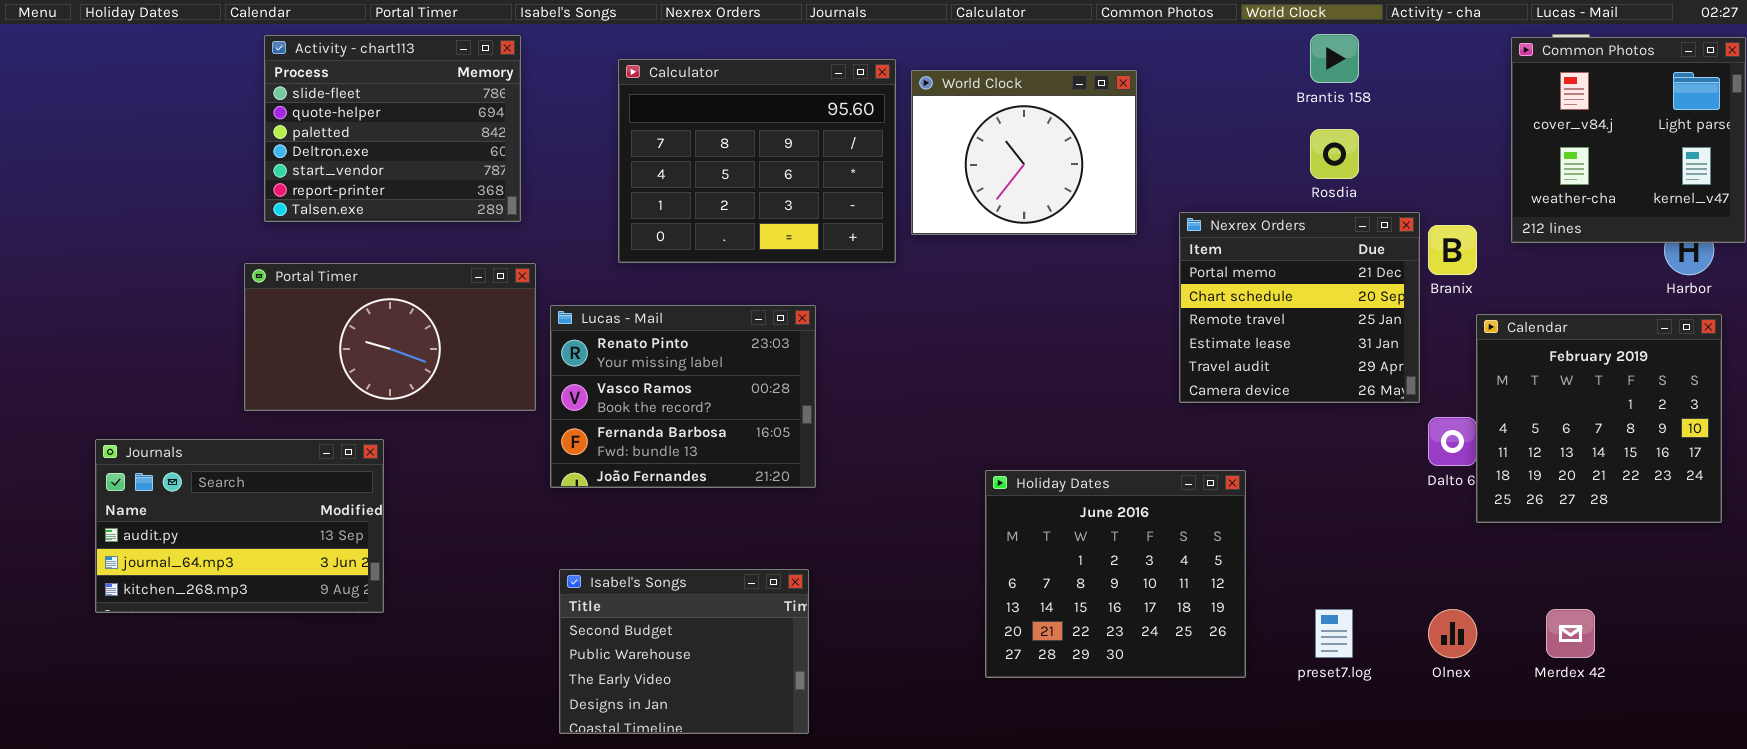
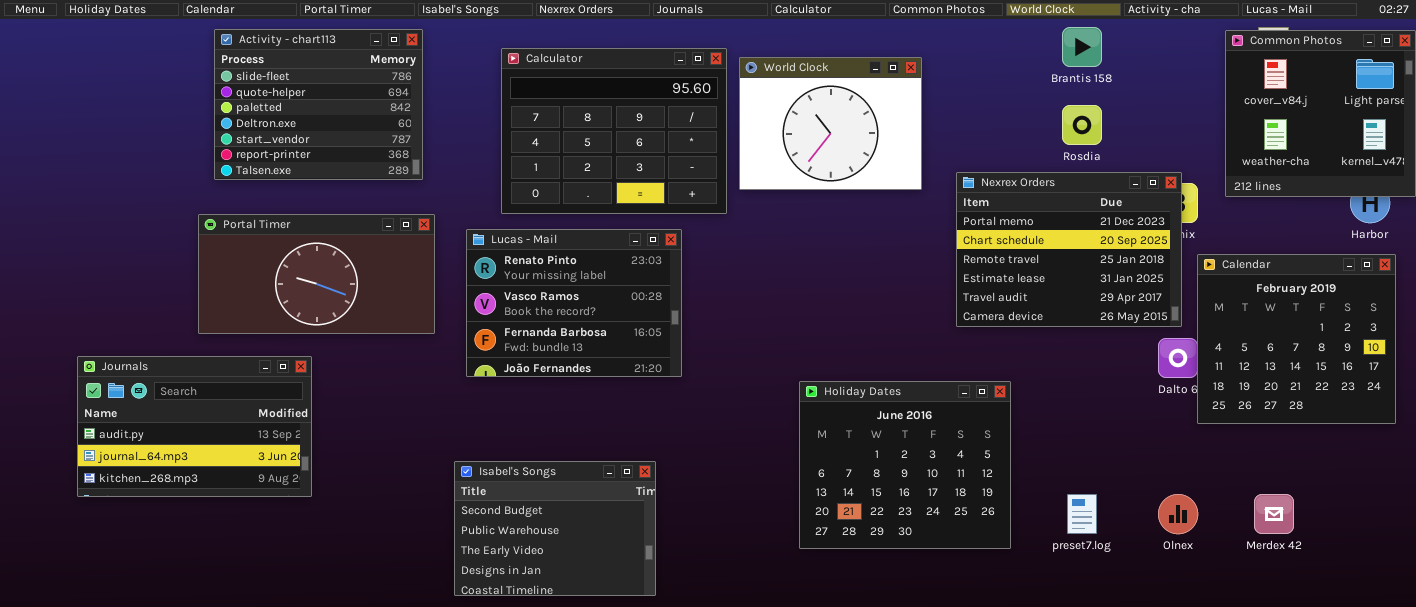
Nexrex Orders: [1179,212,1420,403] -> [956,172,1182,327], resized
Lucas - Mail: [550,305,816,488] -> [466,229,682,377], moved

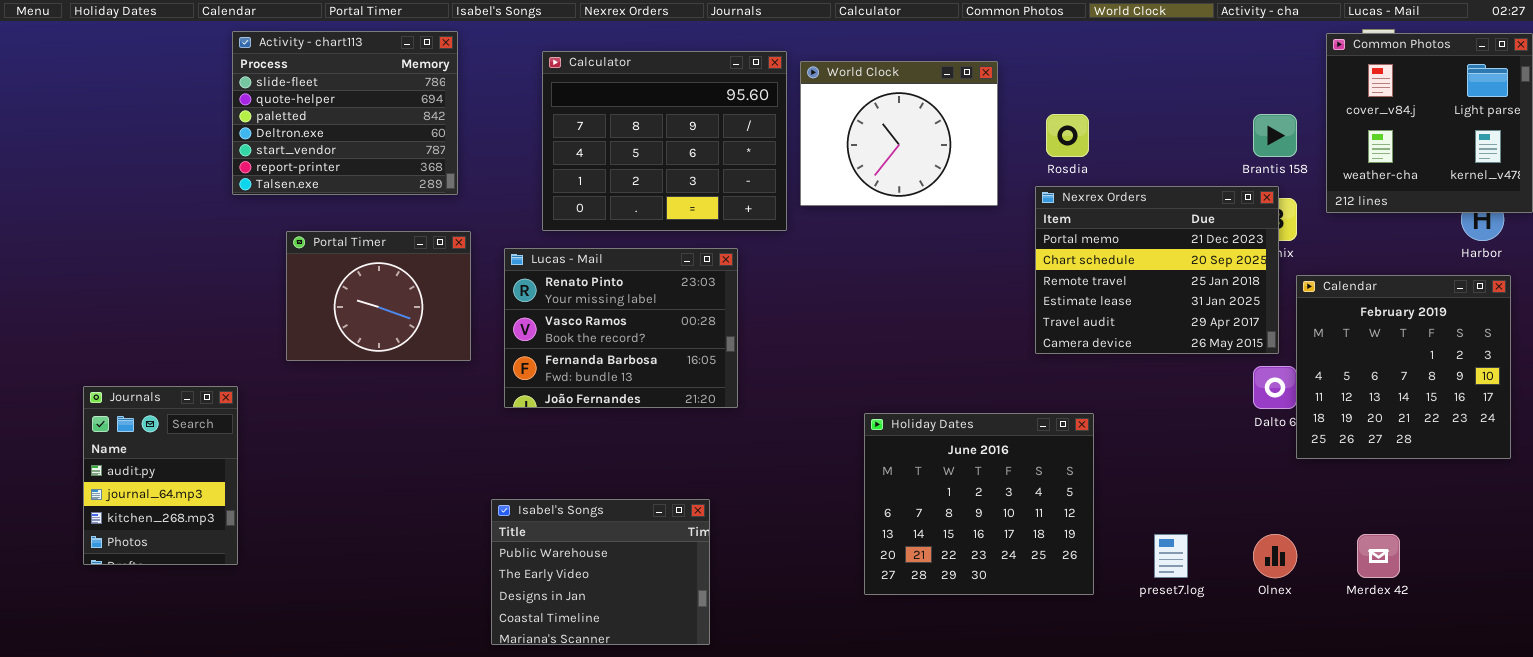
Brantis 158: [1062,27,1102,67] -> [1253,114,1297,157], moved
Rosdia: [1062,105,1102,145] -> [1046,114,1089,157], moved
Portal Timer: [198,214,435,334] -> [286,231,471,361], resized
Journals: [77,356,312,497] -> [83,386,238,565], resized
Isabel's Songs: [454,461,656,596] -> [491,499,710,645], scrolled down 1 row

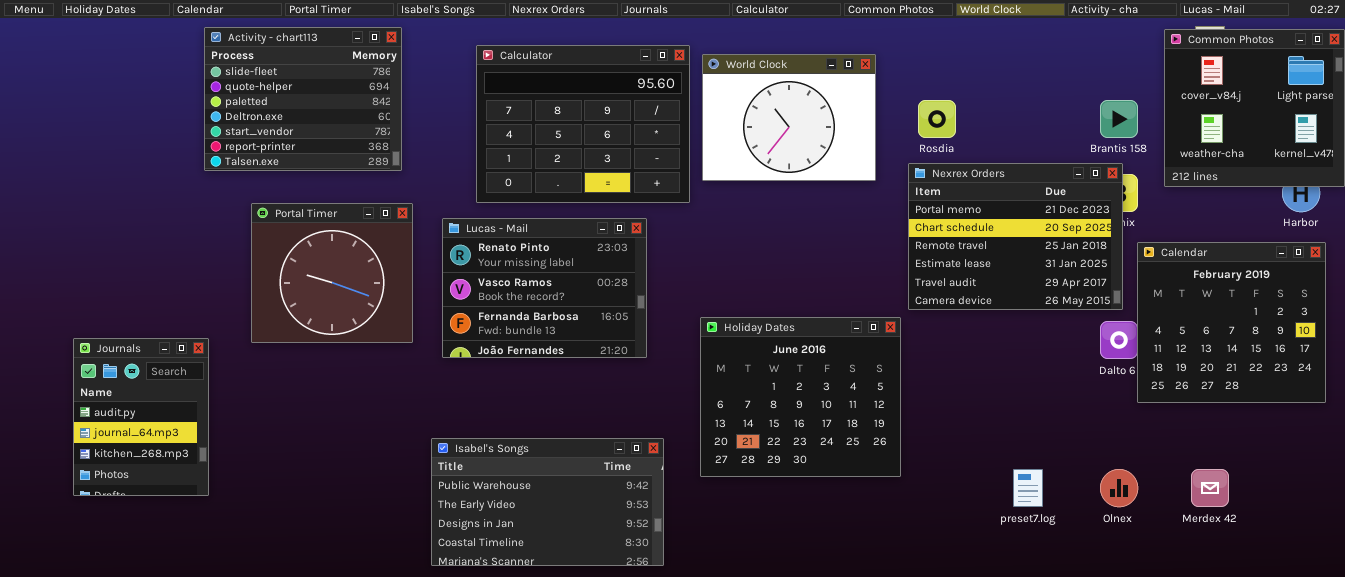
Portal Timer: [286,231,471,361] -> [251,203,413,343], resized
Holiday Dates: [864,413,1094,595] -> [700,317,901,477], moved
Isabel's Songs: [491,499,710,645] -> [431,438,664,566], resized

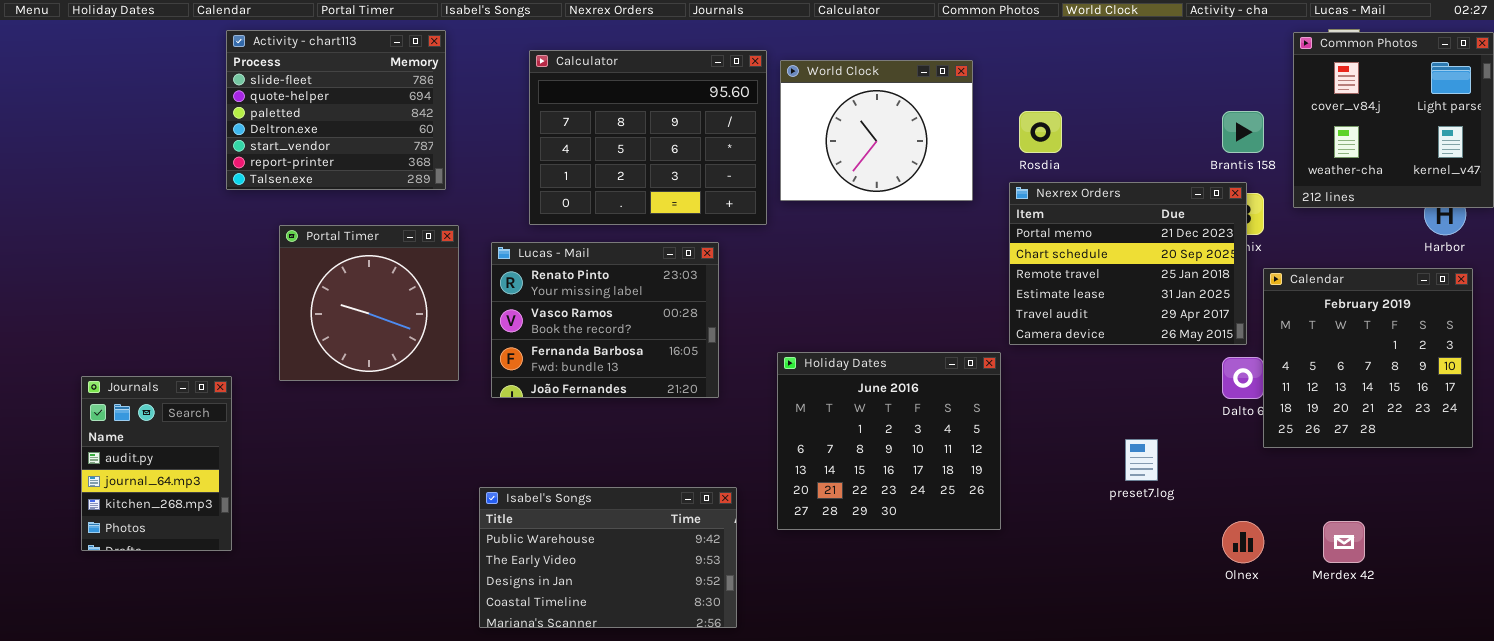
preset7.log: [1013,469,1043,507] -> [1125,439,1158,481], moved

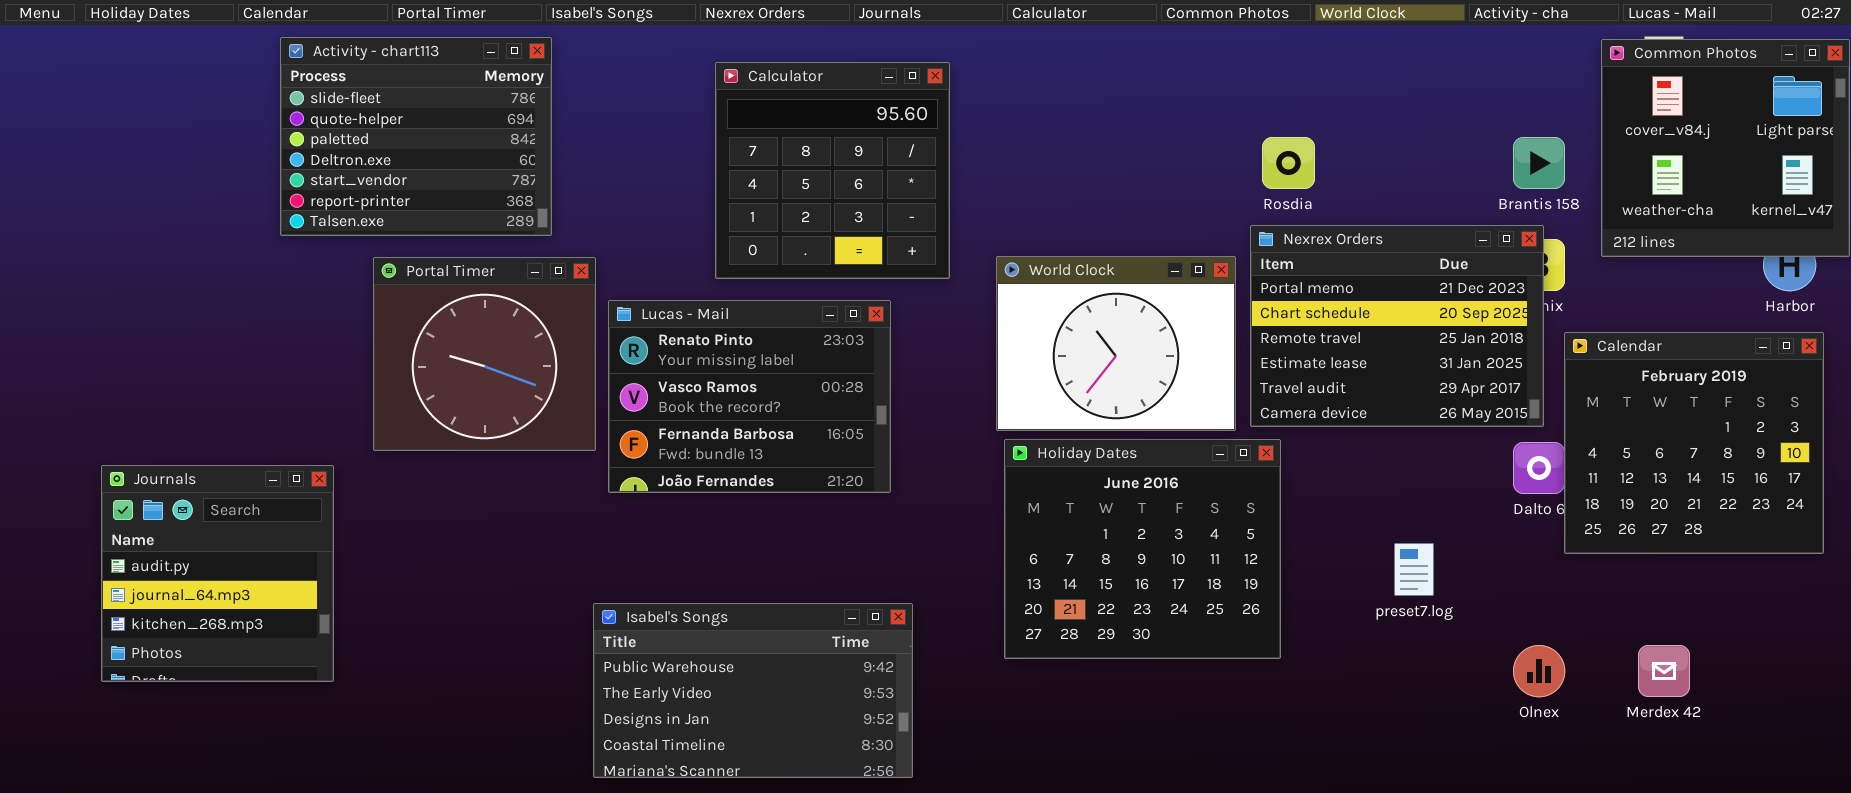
Calculator: [529,50,767,225] -> [715,62,950,279], resized
World Clock: [780,60,973,201] -> [996,256,1236,431], moved
Portal Timer: [279,225,459,381] -> [373,257,596,451], moved
Holiday Dates: [777,352,1001,530] -> [1004,439,1281,659], moved
Journals: [81,376,232,551] -> [101,465,334,682], resized

